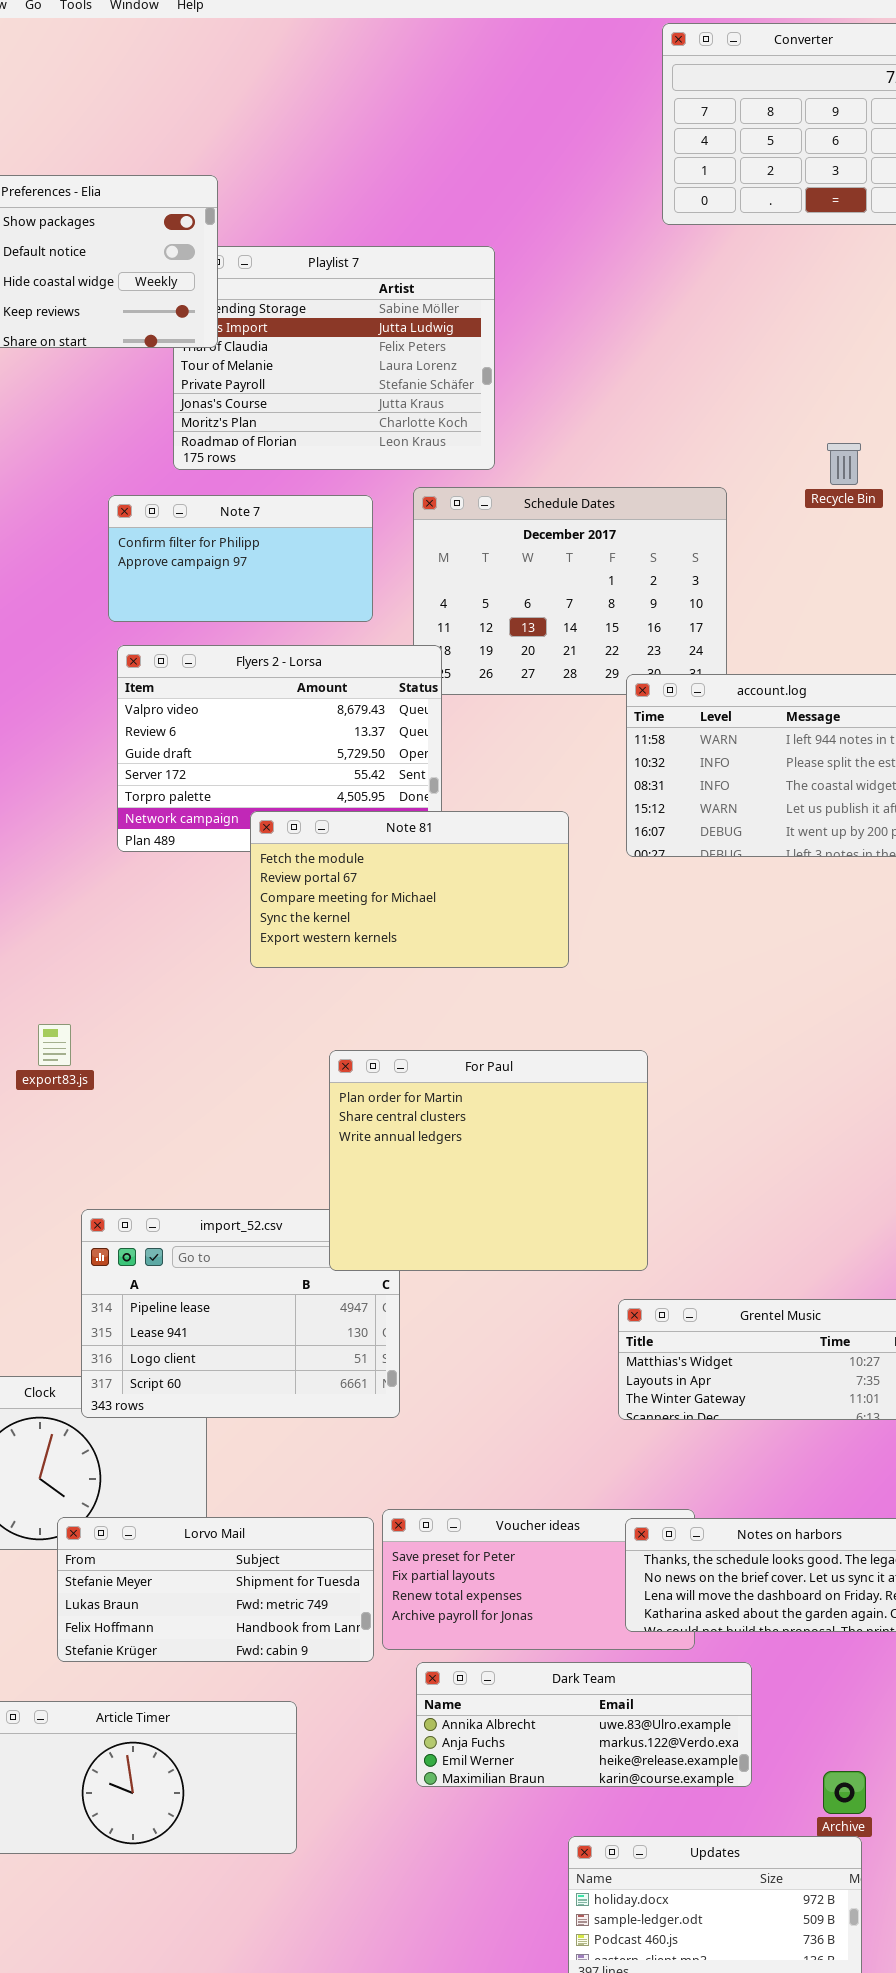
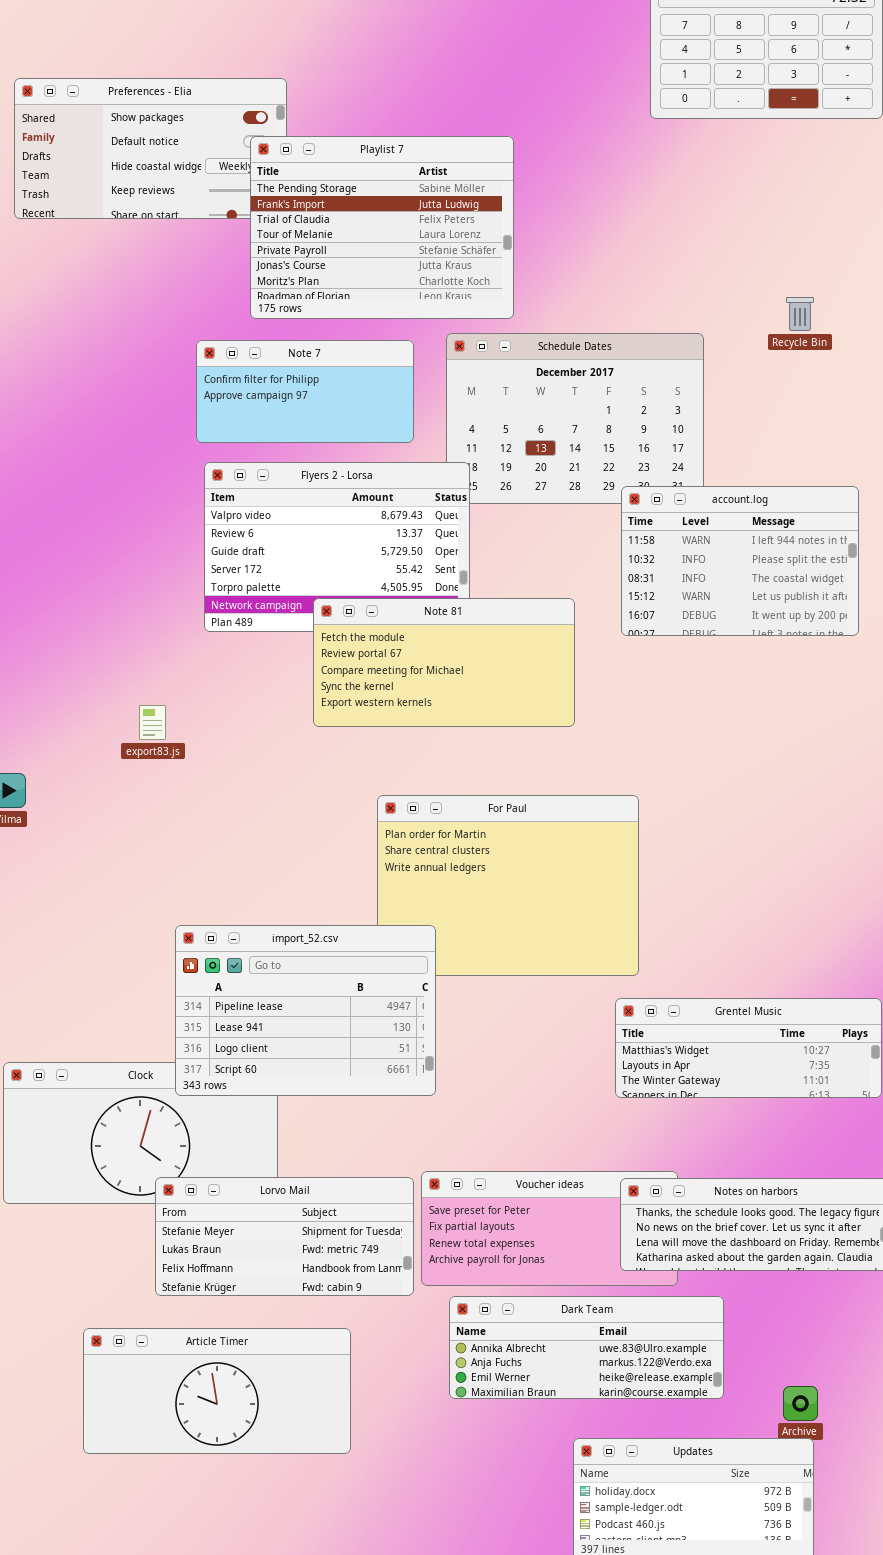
Playlist 7: [173,246,495,470] -> [250,136,514,319], raised
export83.js: [38,1024,71,1066] -> [139,705,166,740], moved
import_52.csv: [81,1209,400,1418] -> [175,925,436,1096], raised

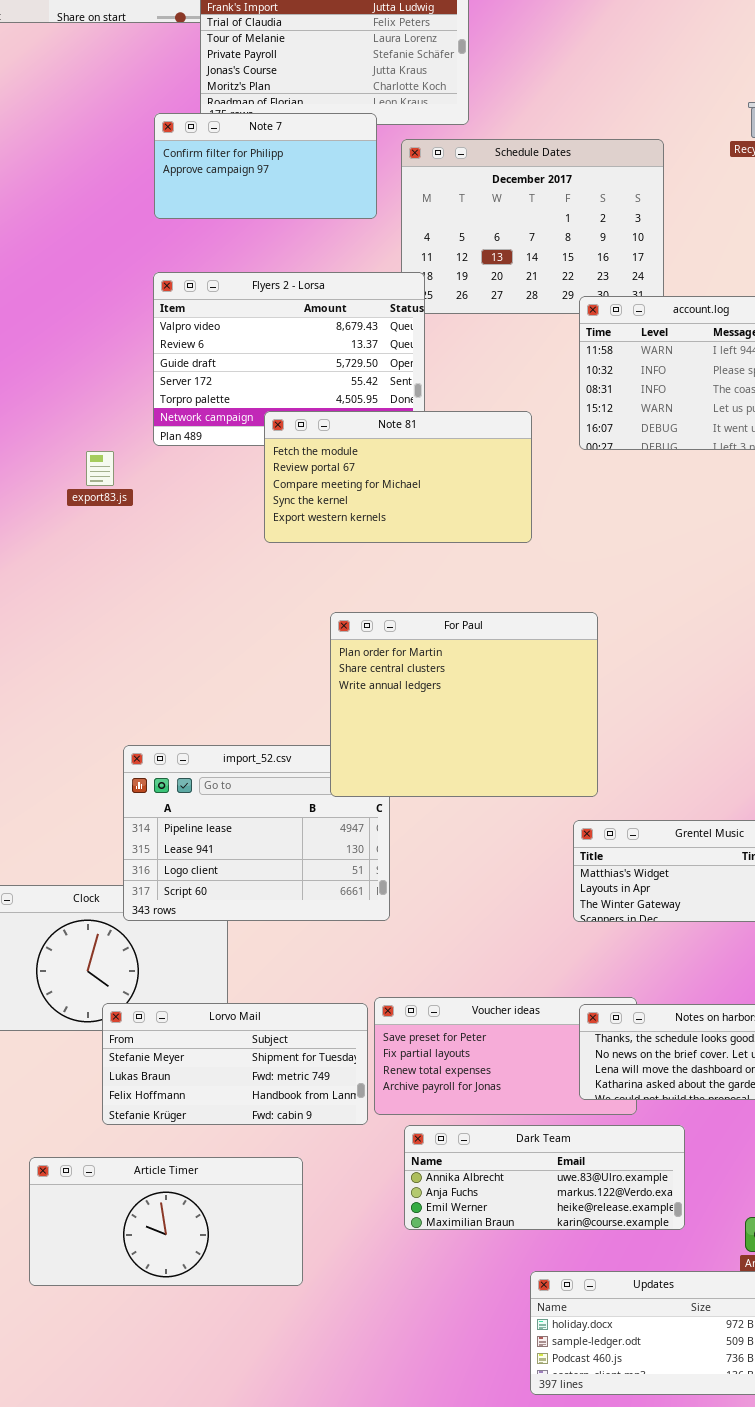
Note 7: [196,340,414,443] -> [154,113,377,219], moved
export83.js: [139,705,166,740] -> [86,451,114,486], moved
For Paul: [377,795,639,976] -> [330,612,598,797], raised

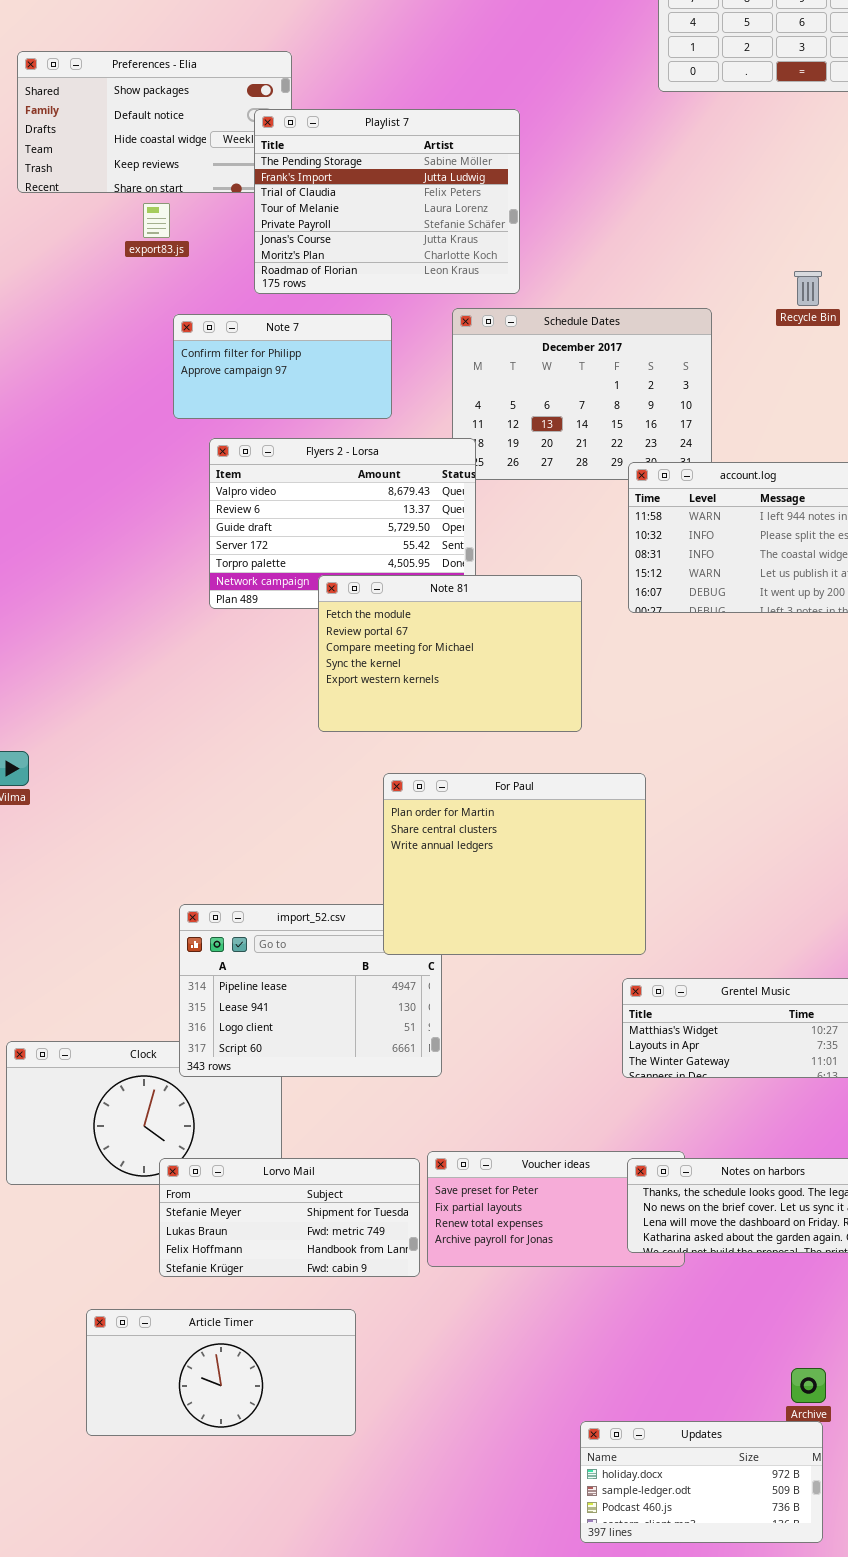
Note 7: [154,113,377,219] -> [173,314,392,419], moved
Note 81: [264,411,532,543] -> [318,575,582,732], resized
export83.js: [86,451,114,486] -> [143,203,170,238], moved
Dark Team: [404,1125,685,1230] -> none, closed

